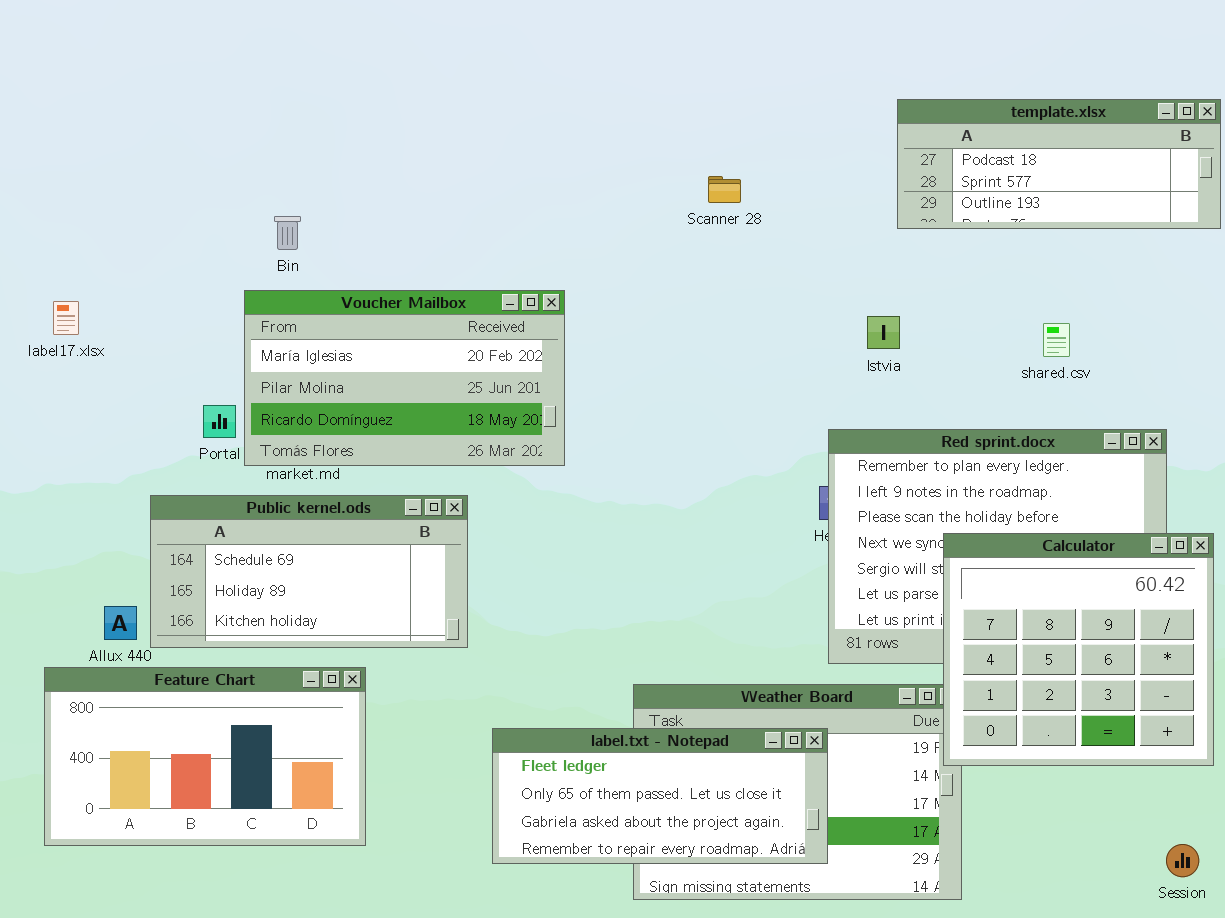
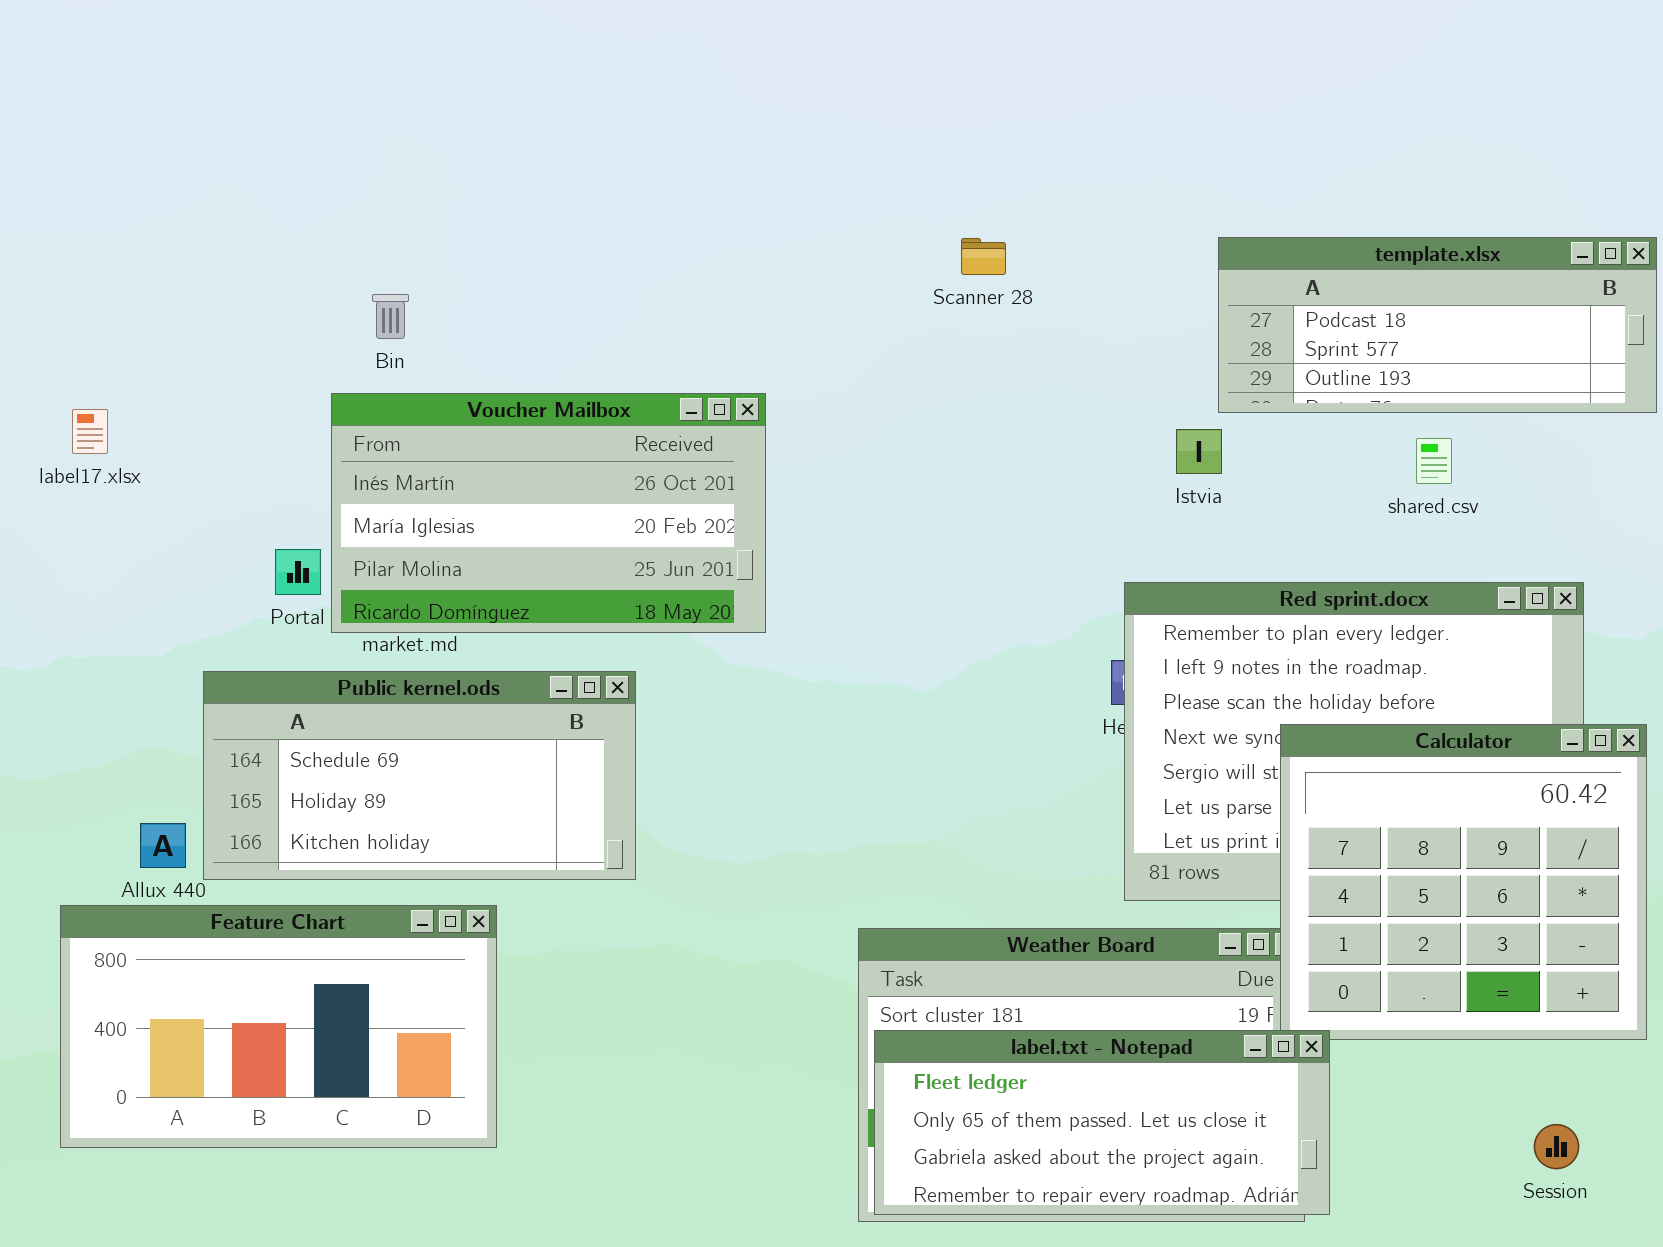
template.xlsx: [897,99,1221,229] -> [1218,237,1657,413], moved
Voucher Mailbox: [244,290,565,466] -> [331,393,766,633], scrolled up 1 row
label.txt - Notepad: [492,728,828,864] -> [874,1030,1330,1215], moved
Session: [1166,844,1199,877] -> [1534,1124,1579,1169], moved

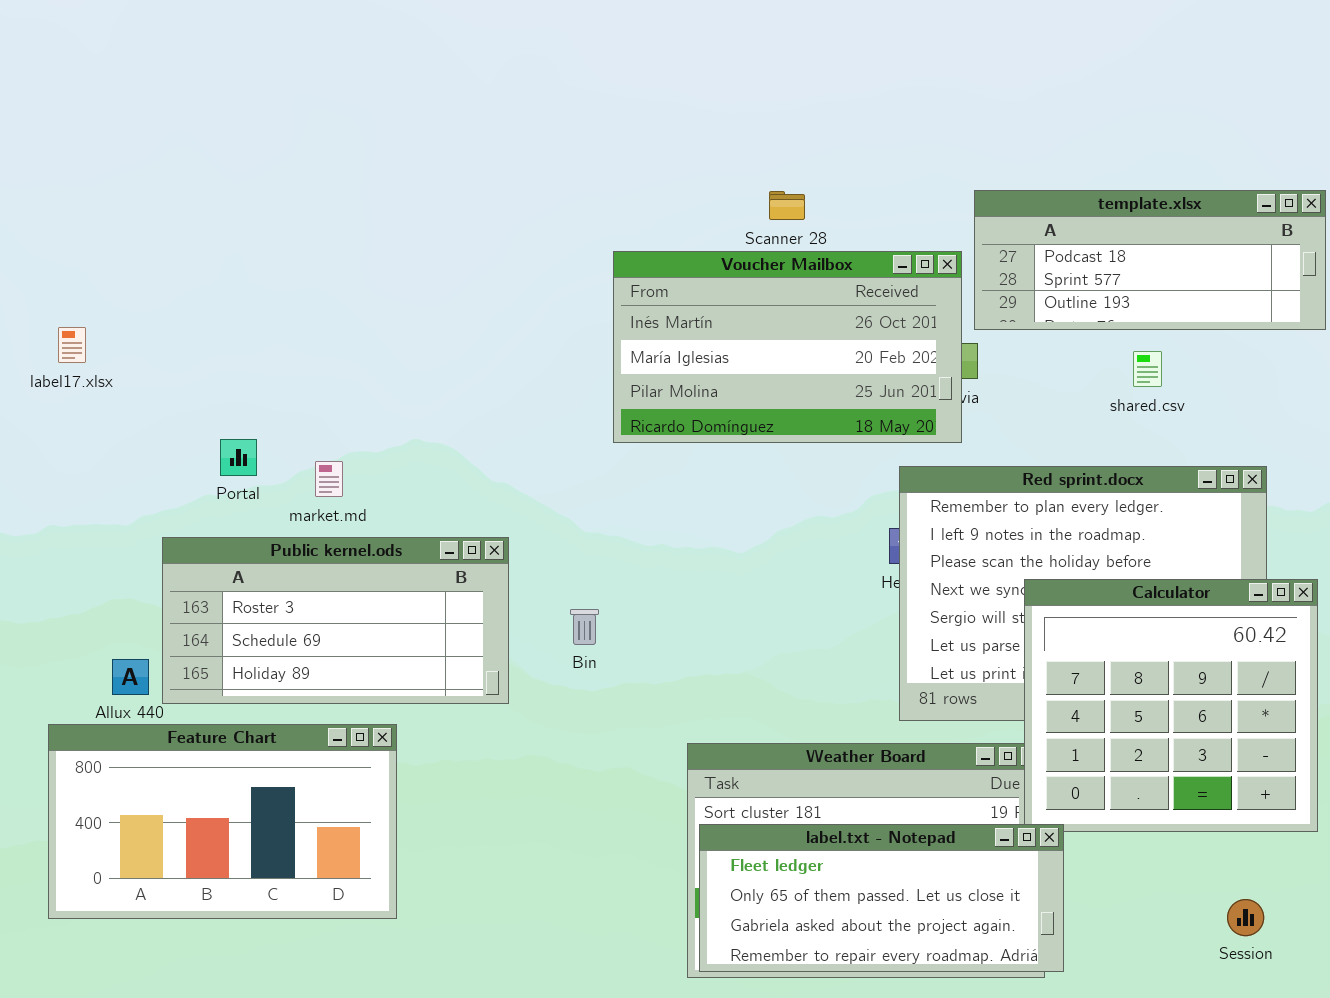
Bin: [372,294,409,339] -> [570,609,599,645], moved
Voucher Mailbox: [331,393,766,633] -> [613,251,962,443], moved
Public kernel.ods: [203,671,636,880] -> [162,537,509,704], scrolled up 1 row

